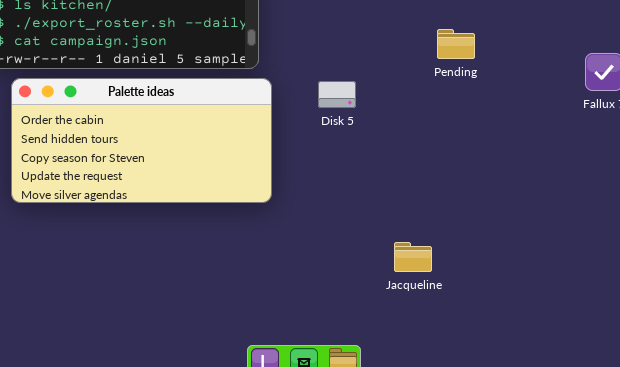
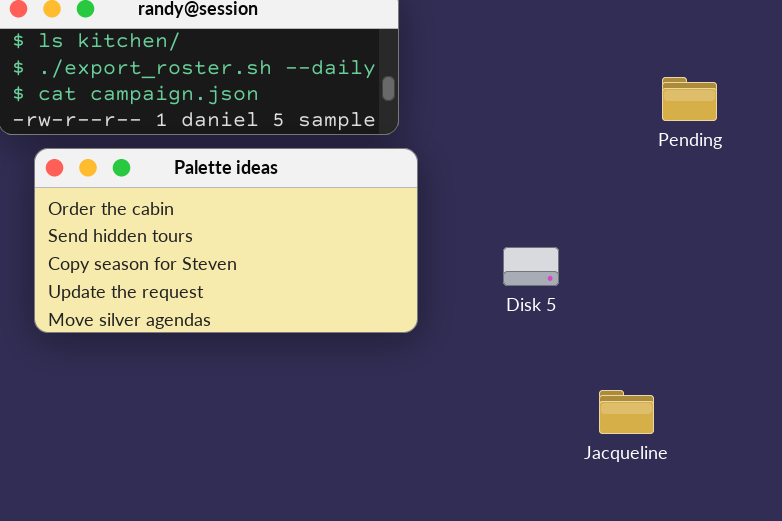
Disk 5: [318,81,356,108] -> [503,247,559,286], moved

